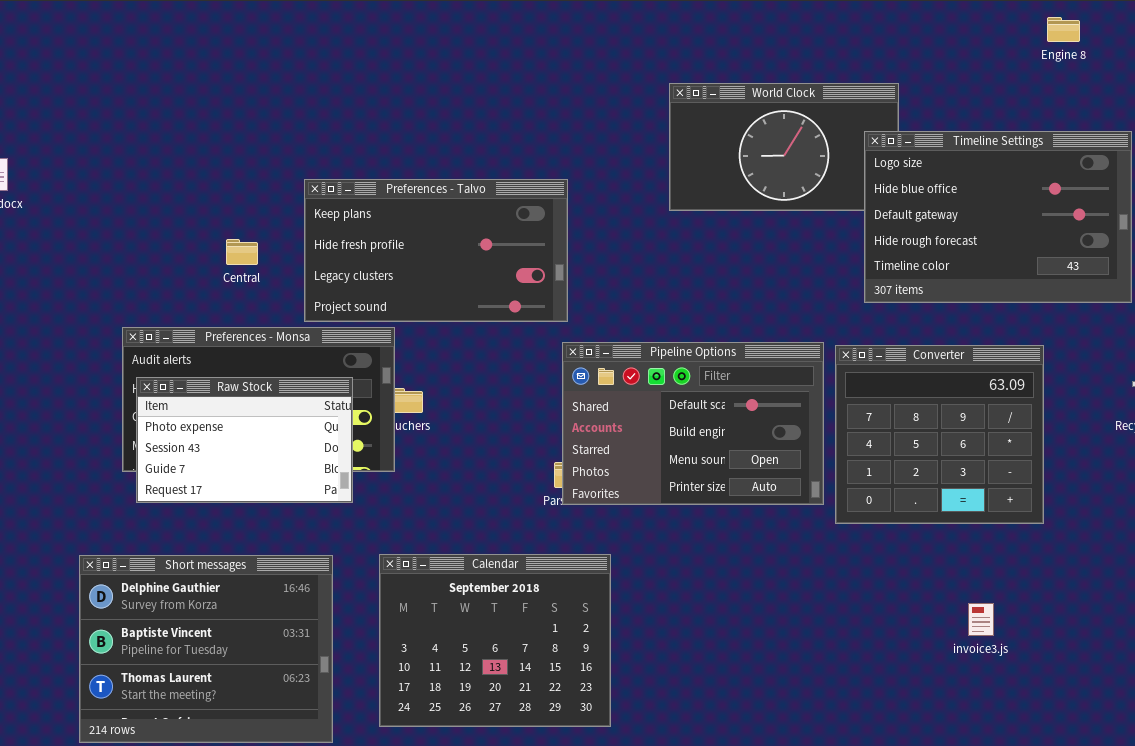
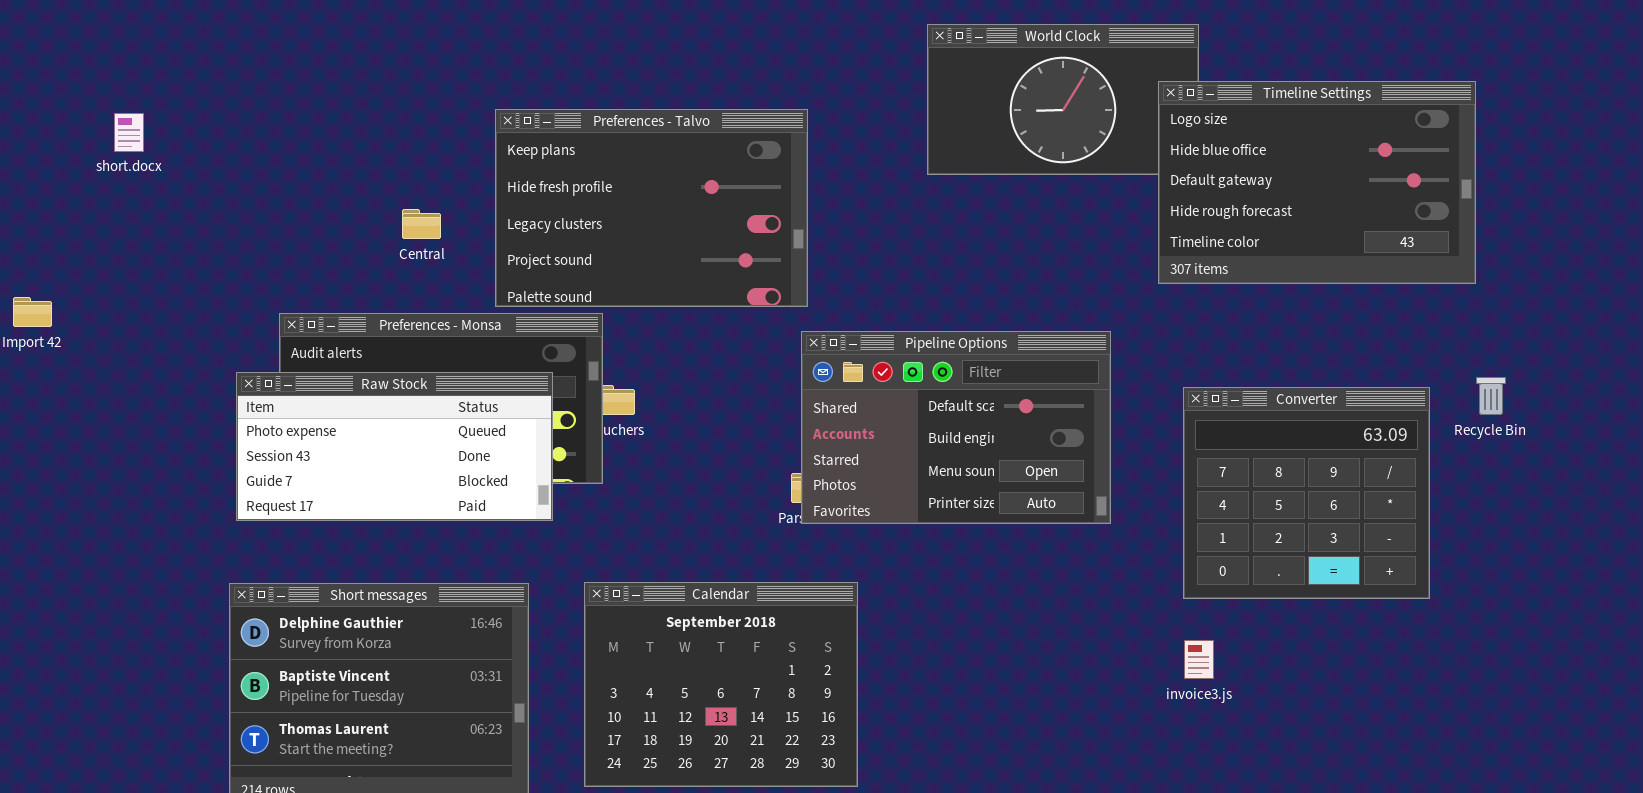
Preferences - Talvo: [304,179,568,322] -> [495,109,808,307], resized
Converter: [835,345,1044,524] -> [1183,387,1430,599], moved
Raw Stock: [136,377,353,503] -> [236,372,553,521], resized
invoice3.js: [968,603,994,636] -> [1184,640,1214,679], moved

